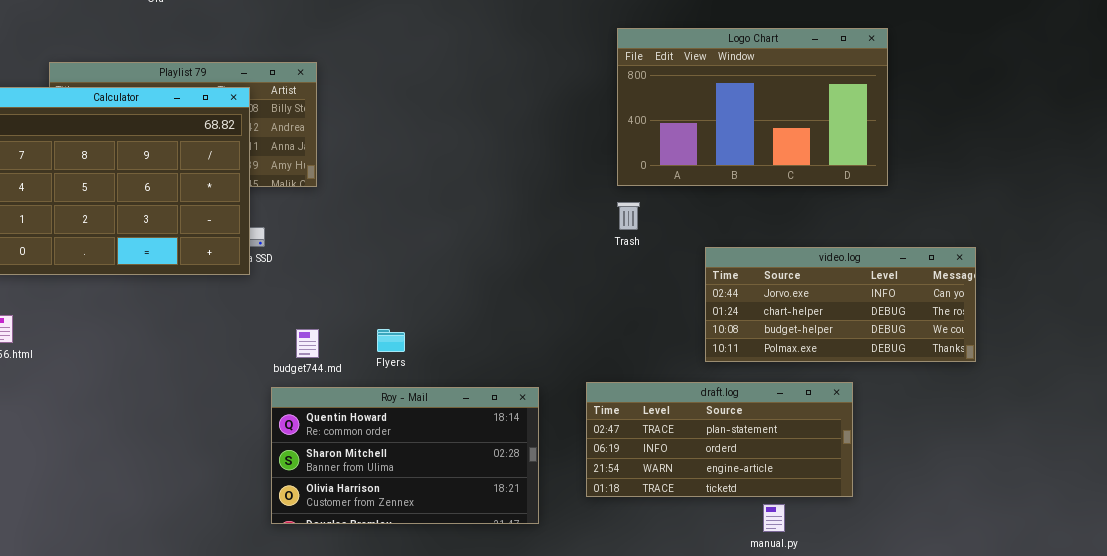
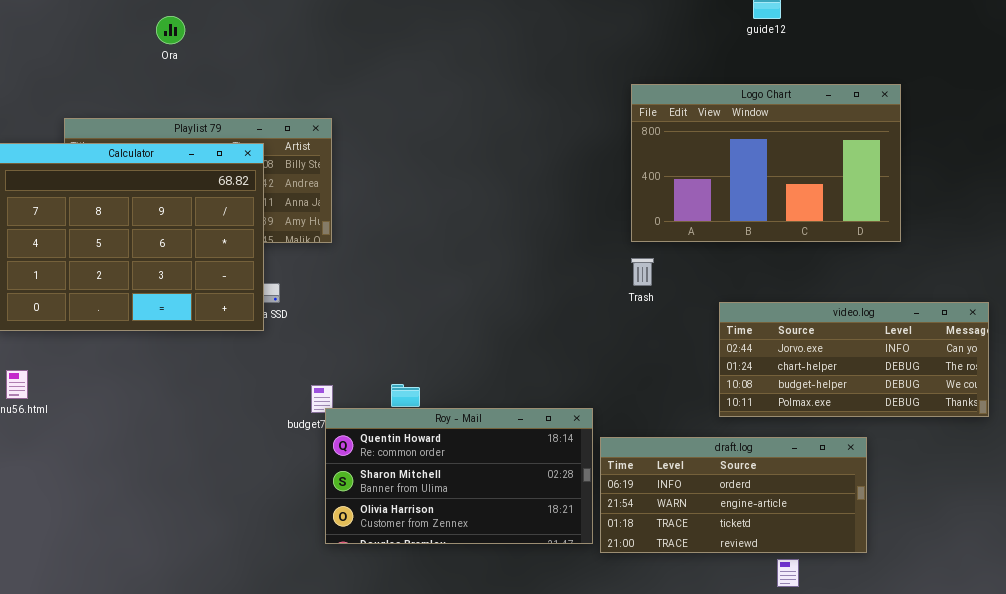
draft.log: [586,382,853,497] -> [600,437,867,553], scrolled down 1 row
Roy - Mail: [271,387,539,524] -> [325,408,593,544], moved

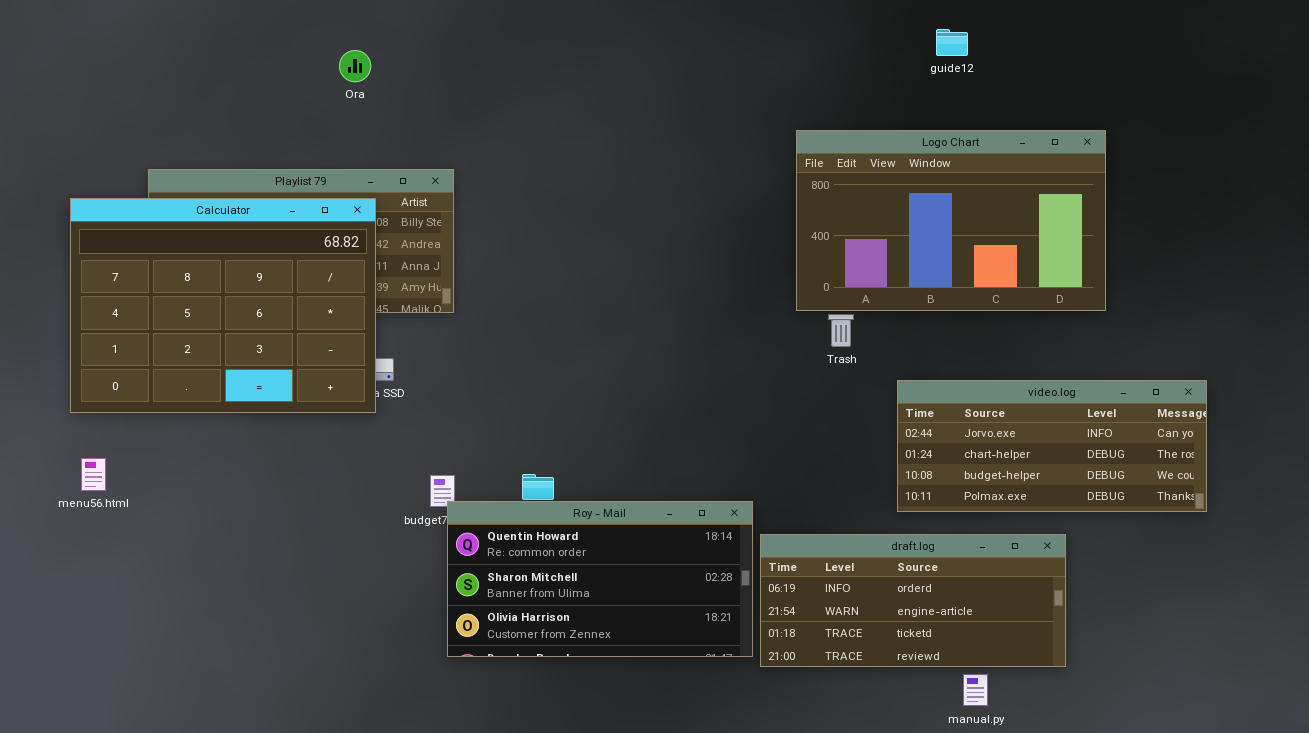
Ora: [156,16,185,44] -> [339,50,371,82], moved
Trash: [631,258,654,286] -> [828,314,854,347], moved

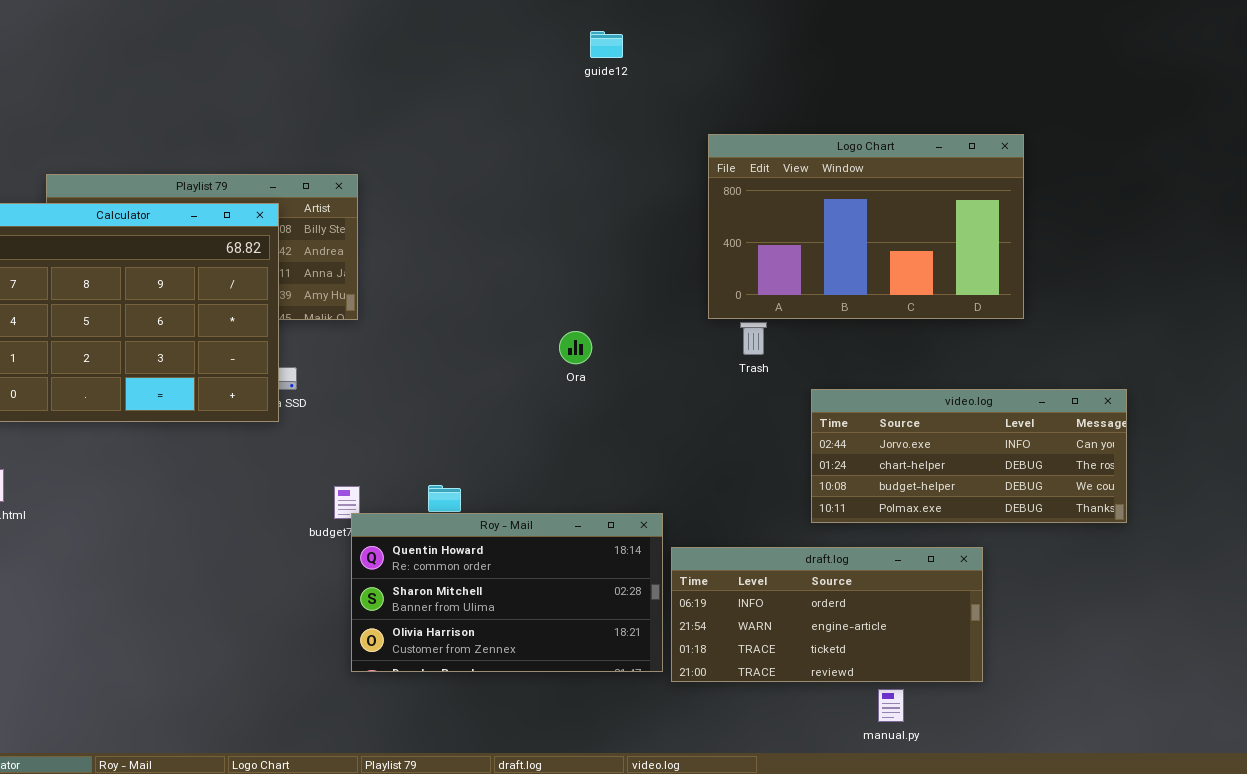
guide12: [936,29,968,56] -> [590,31,623,58], moved
Ora: [339,50,371,82] -> [559,331,592,364], moved

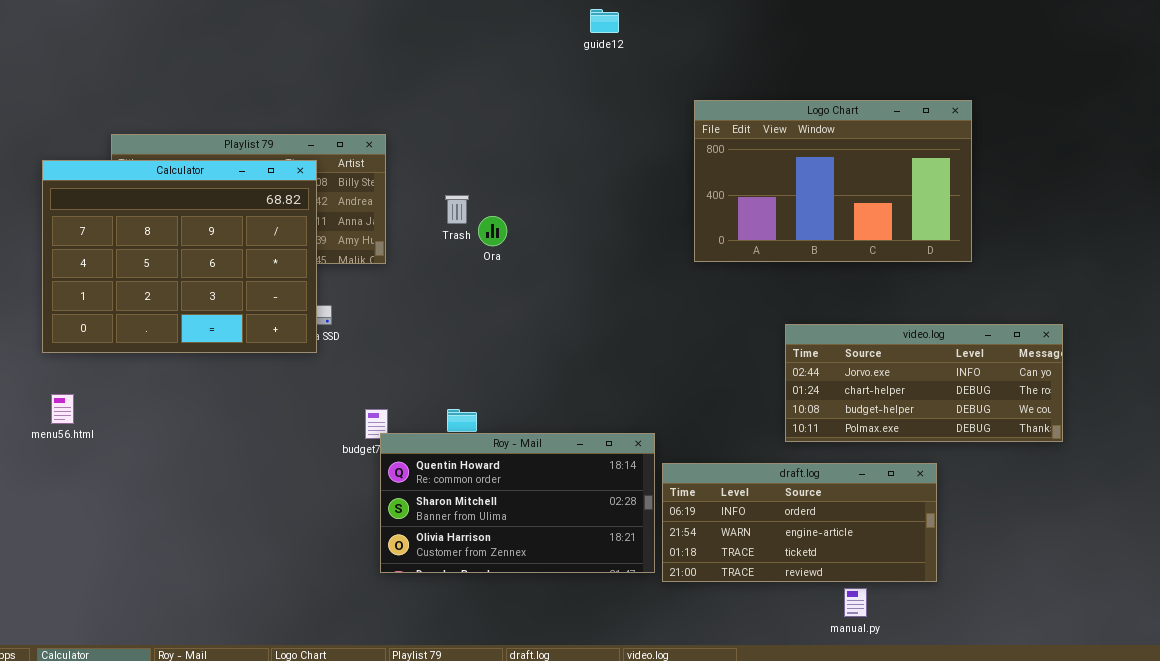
Trash: [740,322,767,355] -> [445,195,469,224], moved
Ora: [559,331,592,364] -> [478,216,507,246], moved

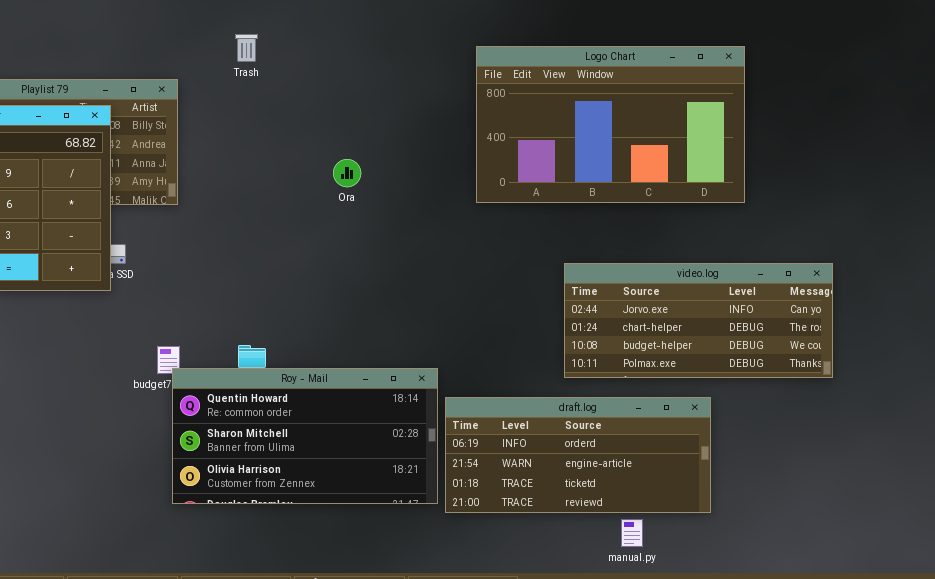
Trash: [445,195,469,224] -> [235,34,258,62], moved
Ora: [478,216,507,246] -> [333,159,361,187], moved

